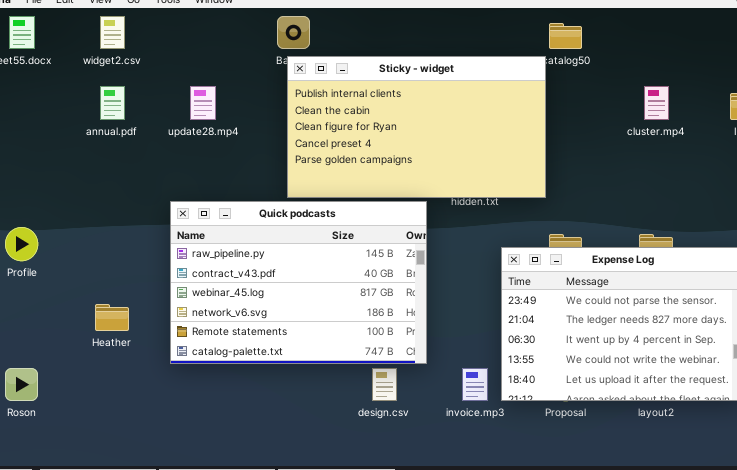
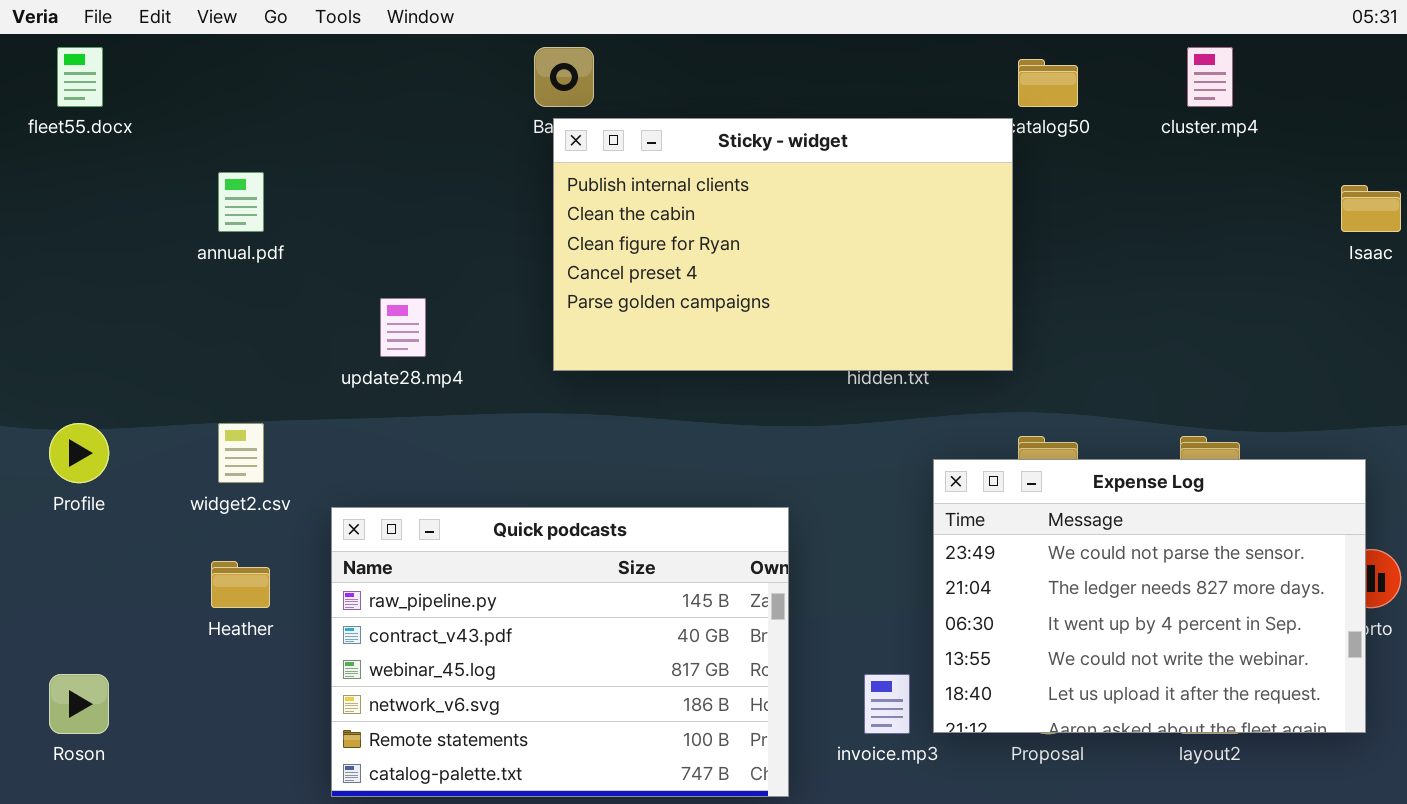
widget2.csv: [100,16,125,49] -> [218,423,264,483], moved
update28.mp4: [190,86,216,120] -> [380,298,426,357], moved
cluster.mp4: [644,86,669,120] -> [1187,47,1233,107], moved
Quick podcasts: [170,201,427,364] -> [331,507,789,797], moved

